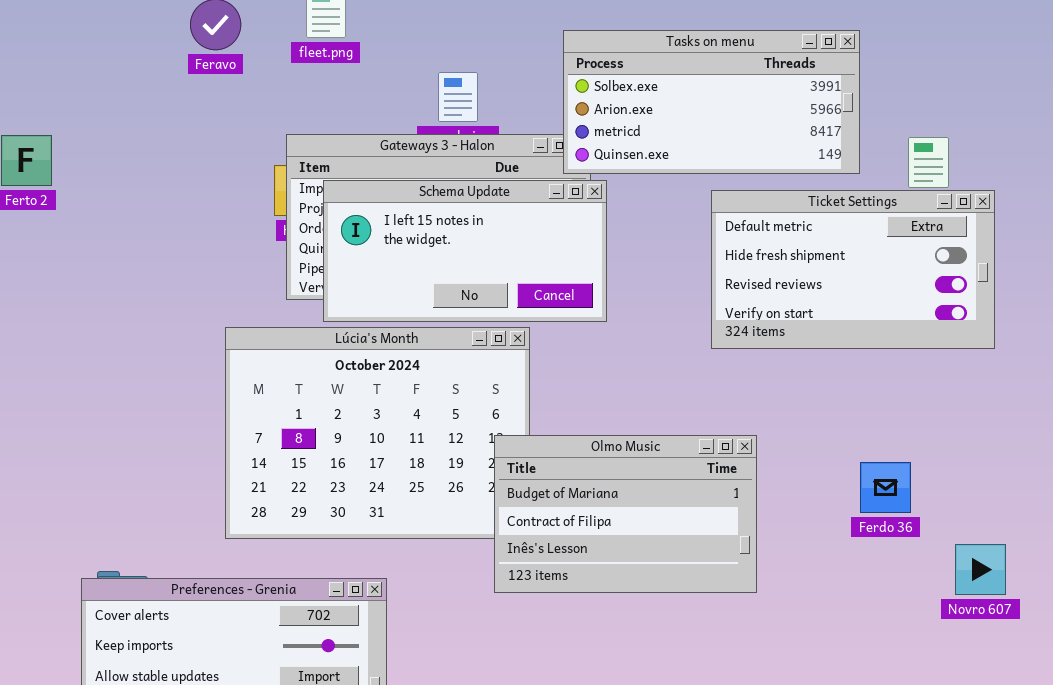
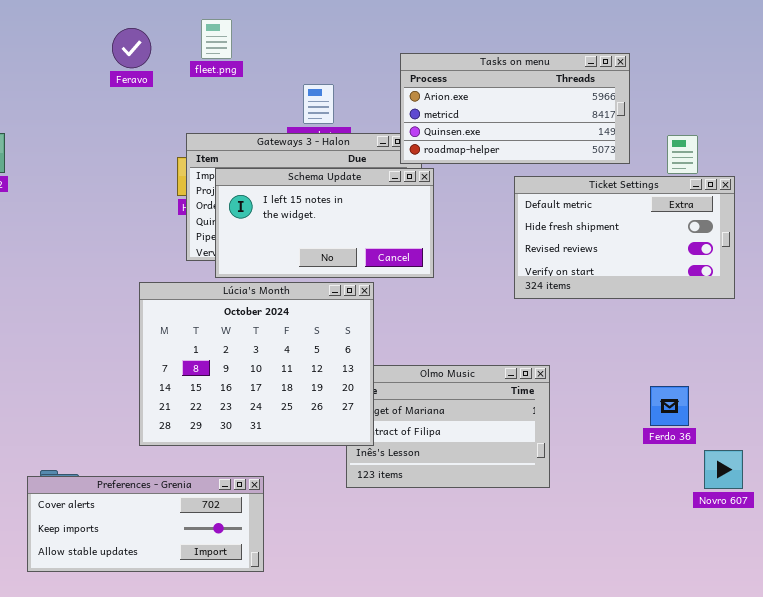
Tasks on menu: [563,30,860,174] -> [400,53,630,164], scrolled down 1 row
Lúcia's Month: [225,327,530,539] -> [139,282,374,446], raised
Ferdo 36: [860,462,911,513] -> [650,386,689,426], moved

